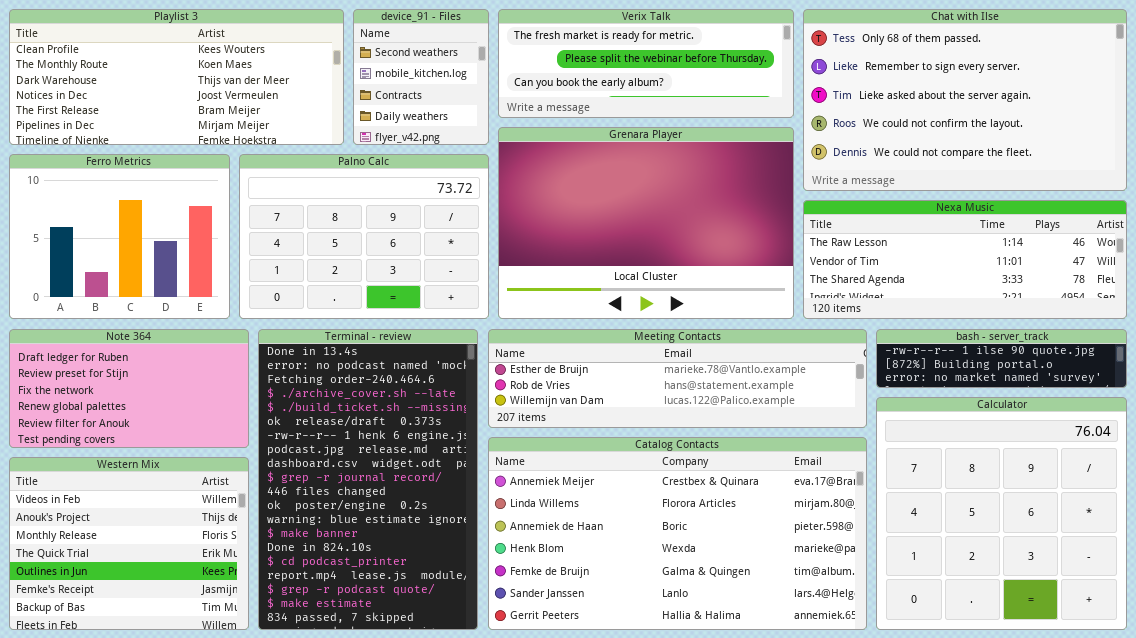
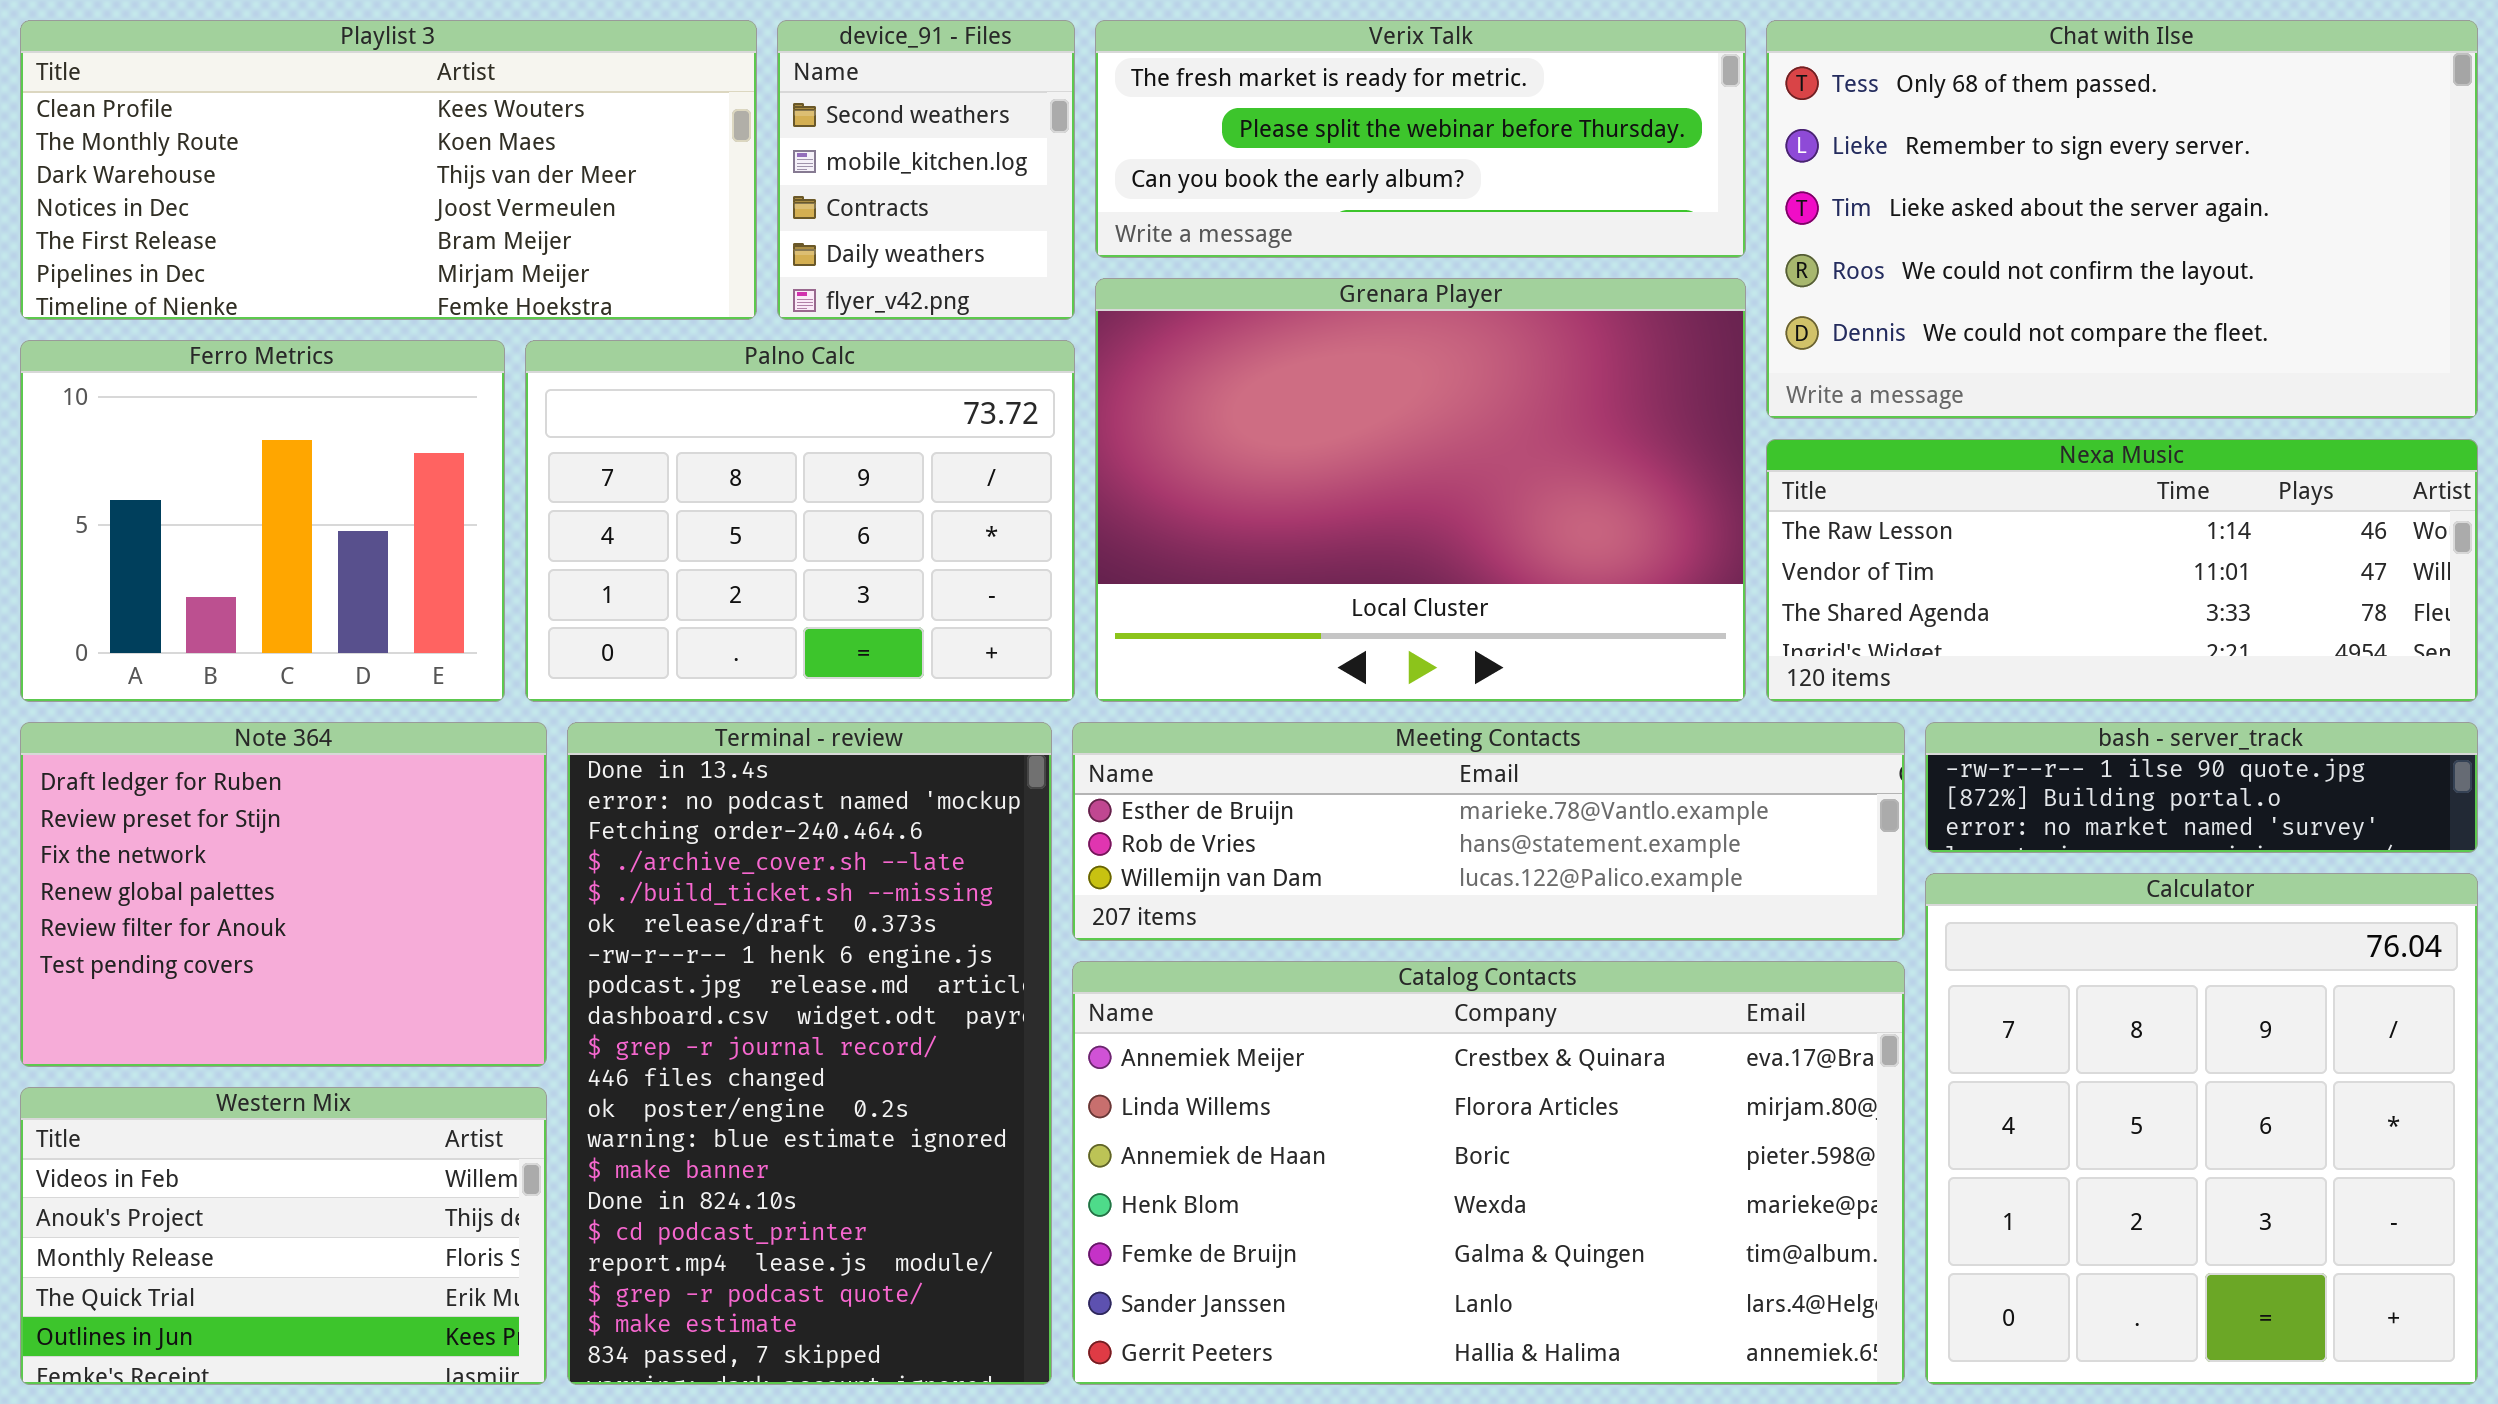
Note 364: [9,329,249,448] -> [20,722,547,1067], resized
Western Mix: [9,457,249,630] -> [20,1087,547,1385], resized

